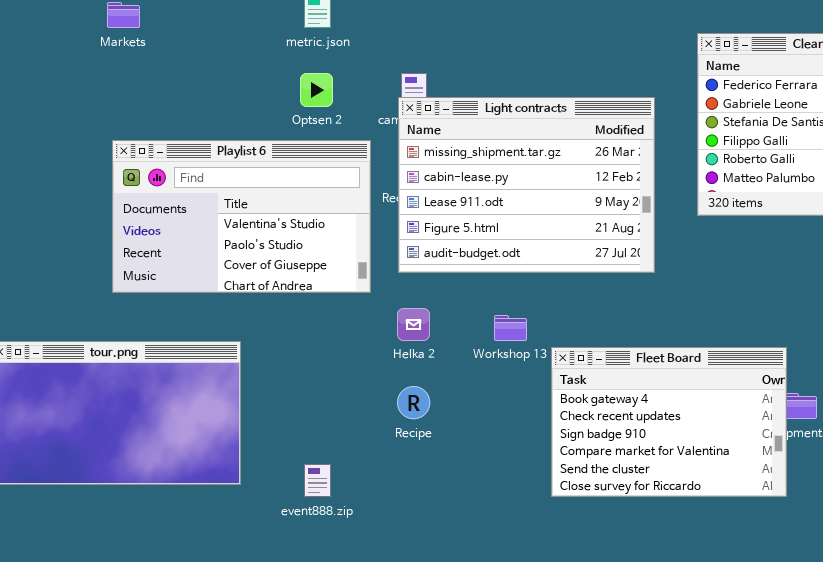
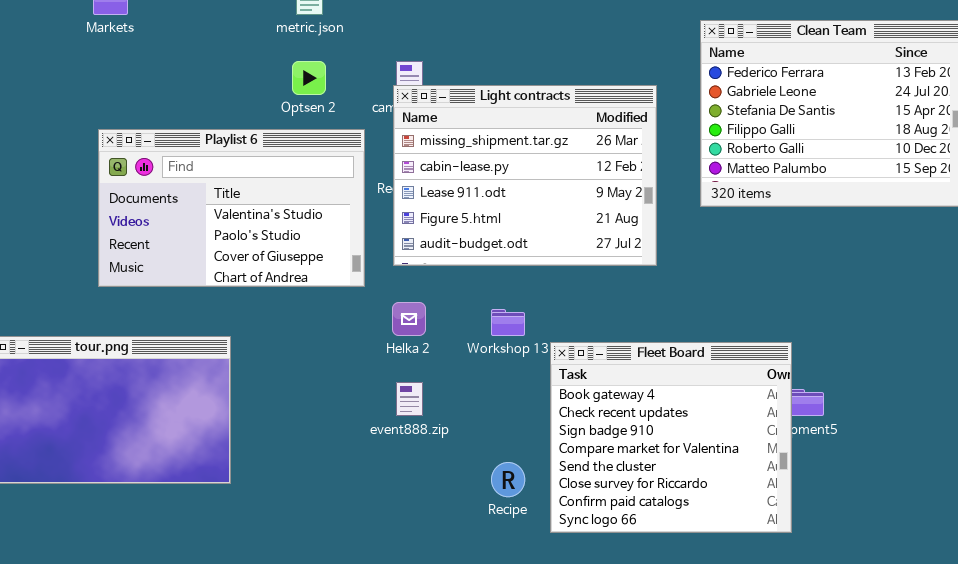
Fleet Board: [551,347,787,497] -> [550,342,792,533], resized
Recipe: [397,386,430,419] -> [491,462,525,497], moved
event888.zip: [304,464,331,497] -> [396,382,423,416], moved

